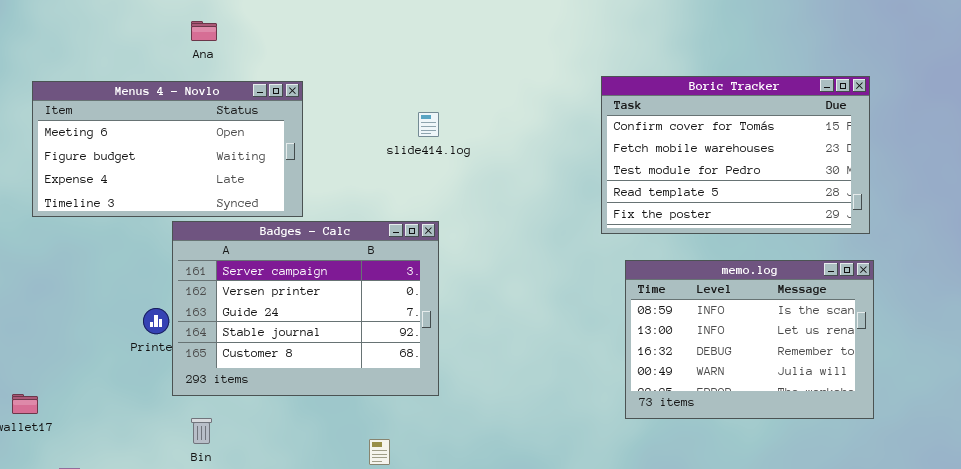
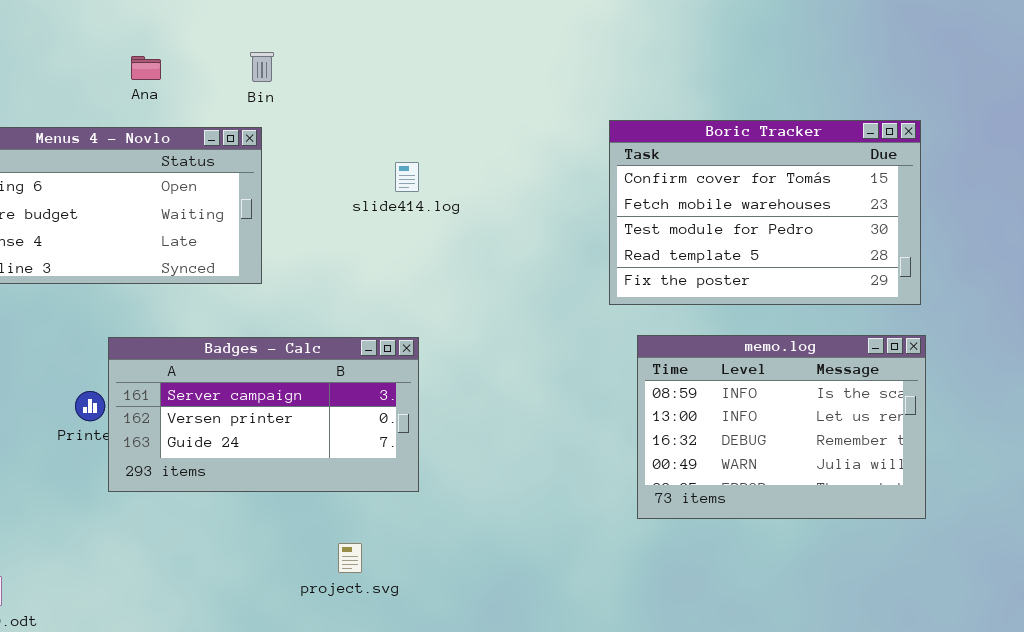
Badges - Calc: [172,221,439,396] -> [108,337,419,492], resized
Bin: [191,418,212,444] -> [250,52,274,82], moved

